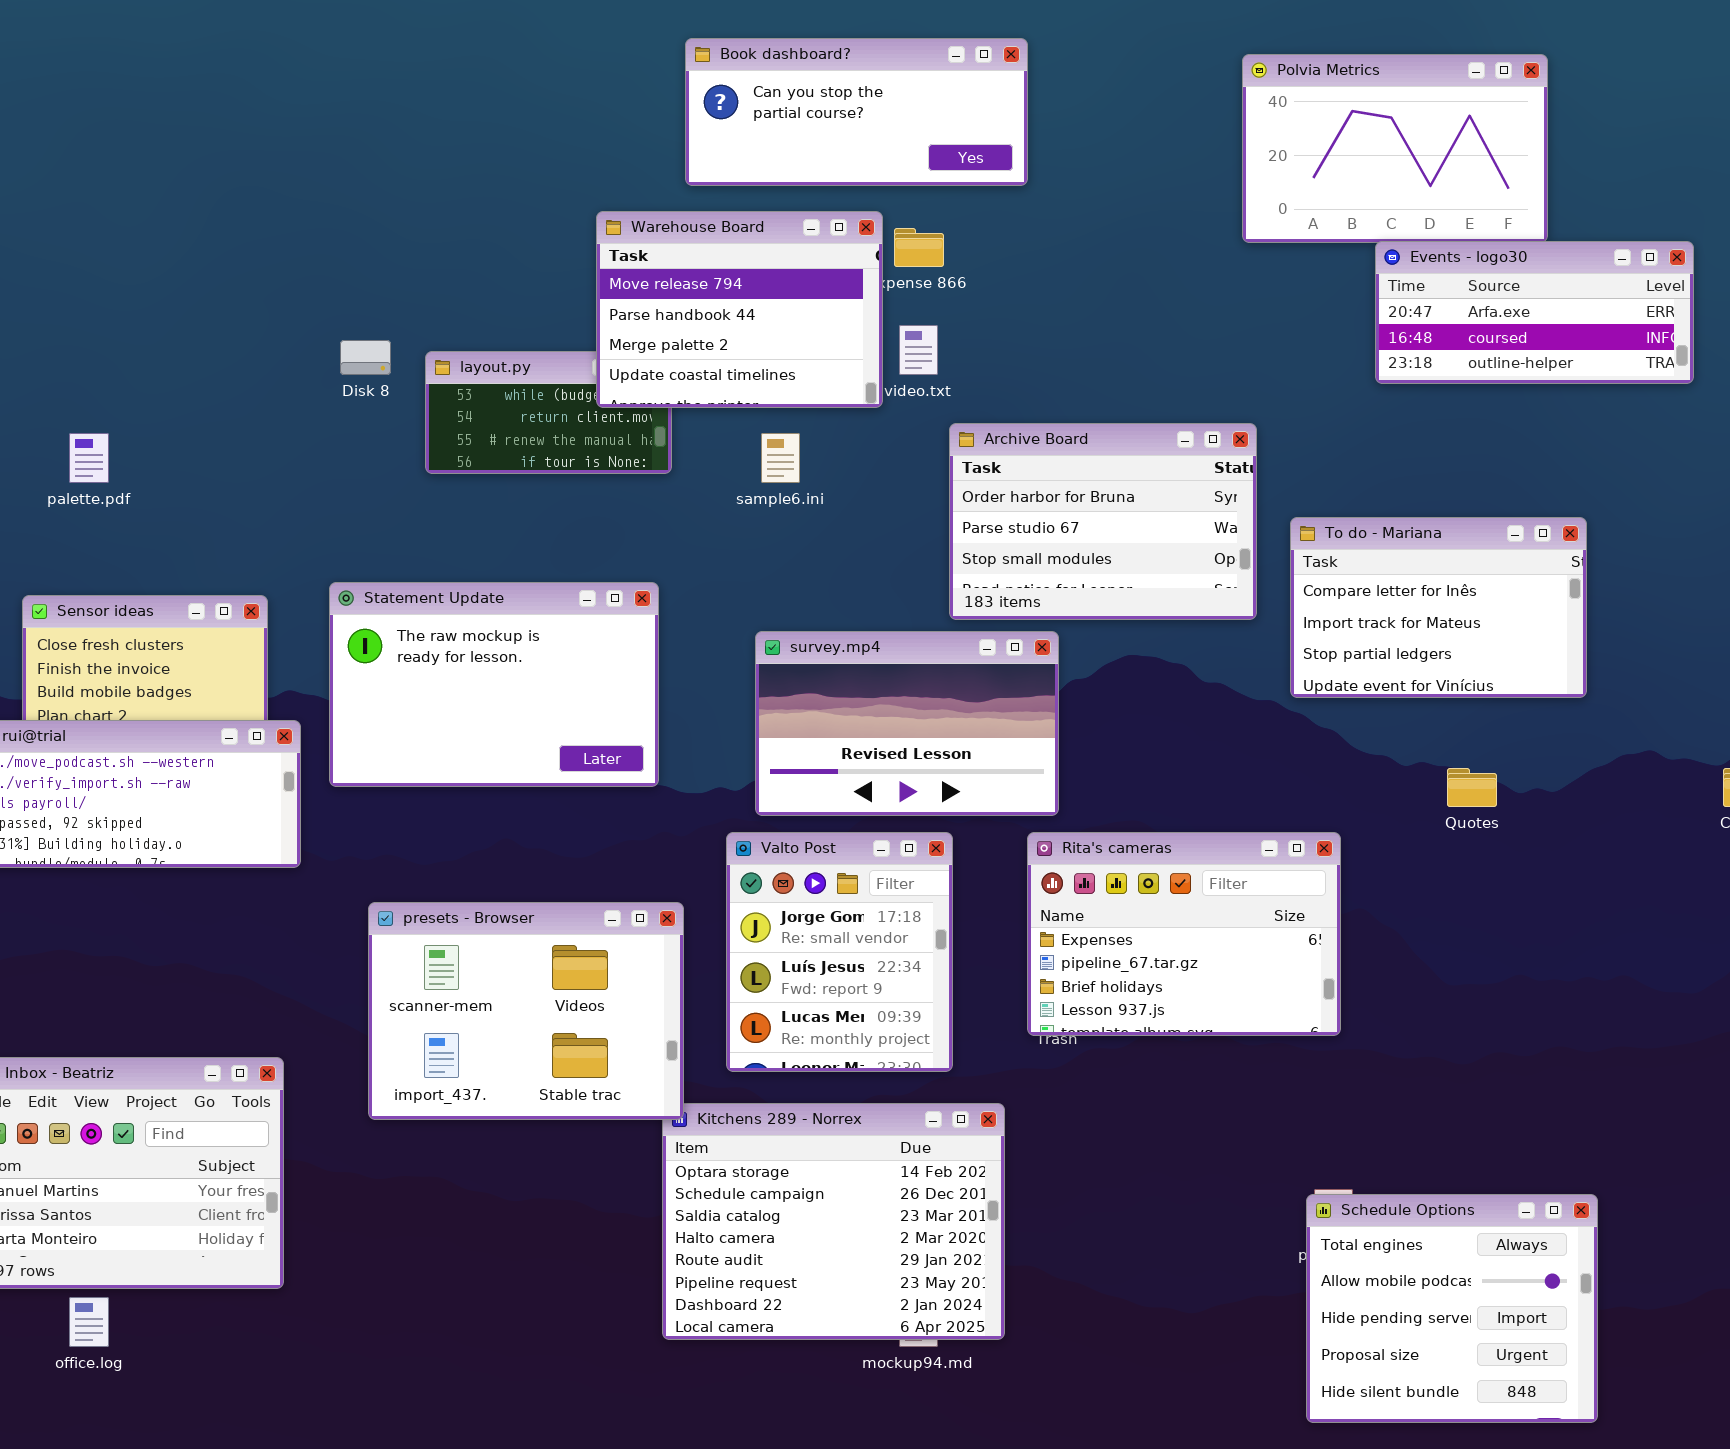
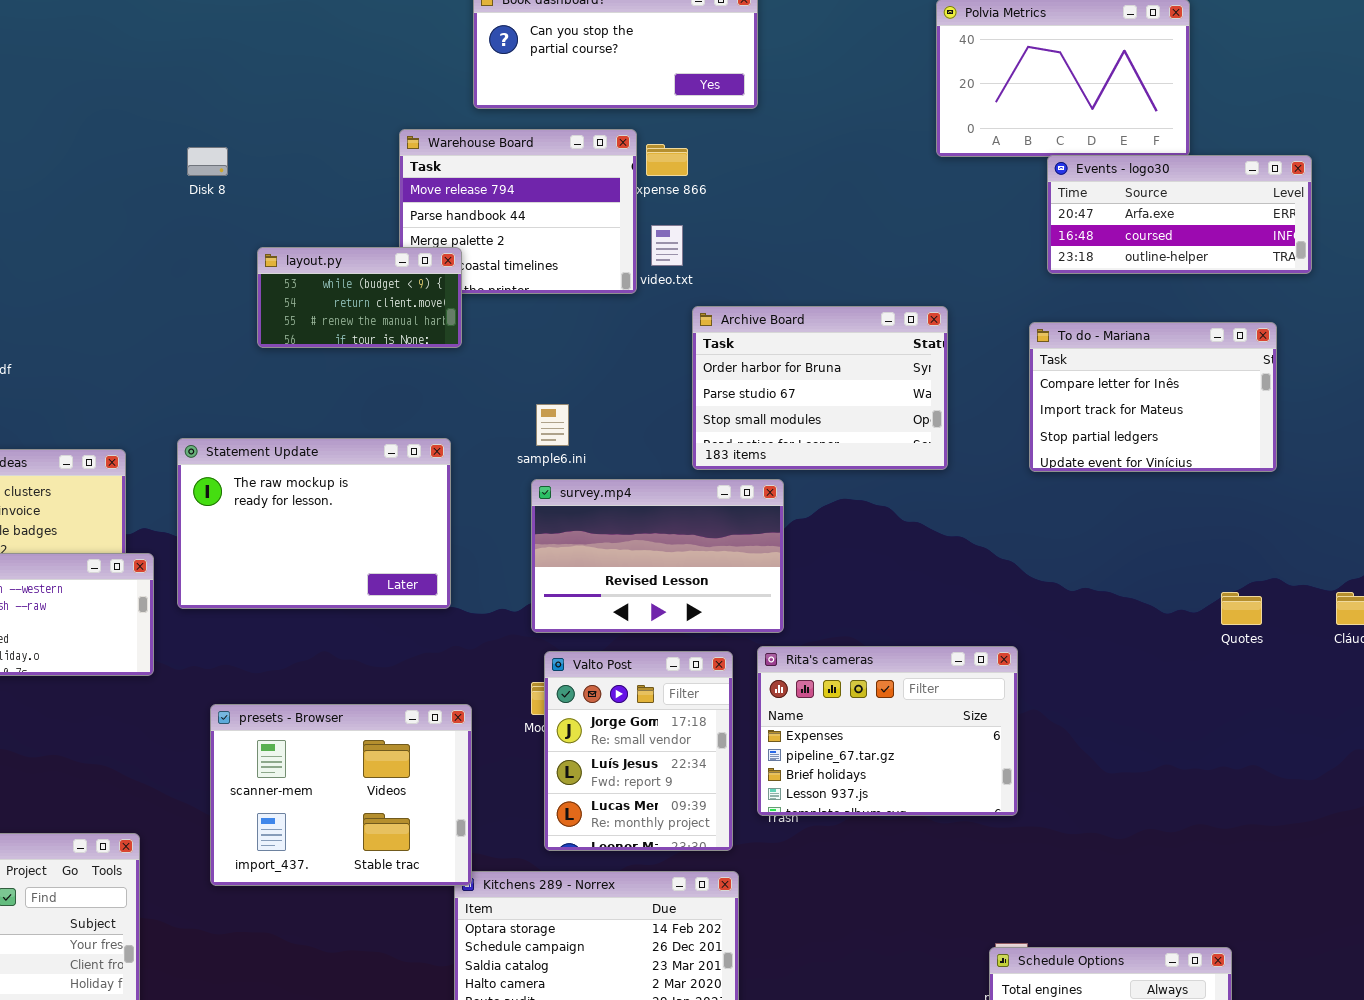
Disk 8: [340,340,391,375] -> [187,147,228,176], moved
layout.py: [425,351,672,474] -> [257,247,462,348], raised
sample6.ini: [761,433,800,483] -> [536,404,569,446], moved
To do - Mariana: [1290,517,1587,698] -> [1029,322,1277,472], moved
Quotes: [1447,768,1497,807] -> [1221,592,1262,625], moved
Valto Post: [726,832,953,1072] -> [544,651,733,851], moved

